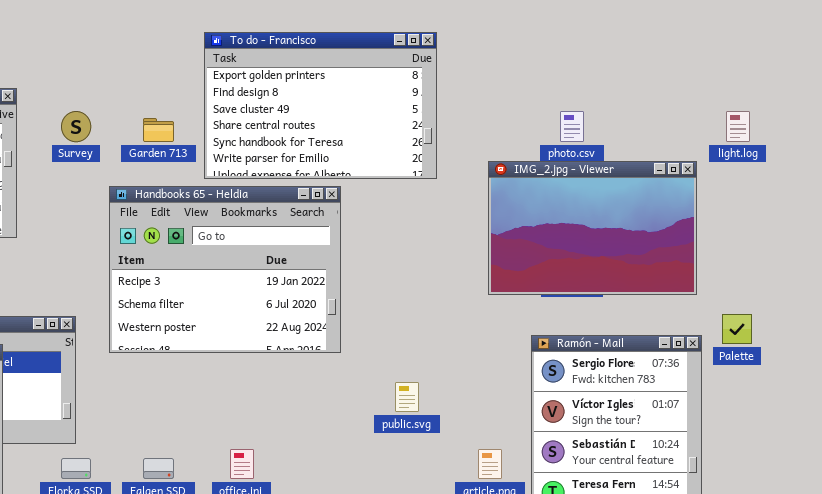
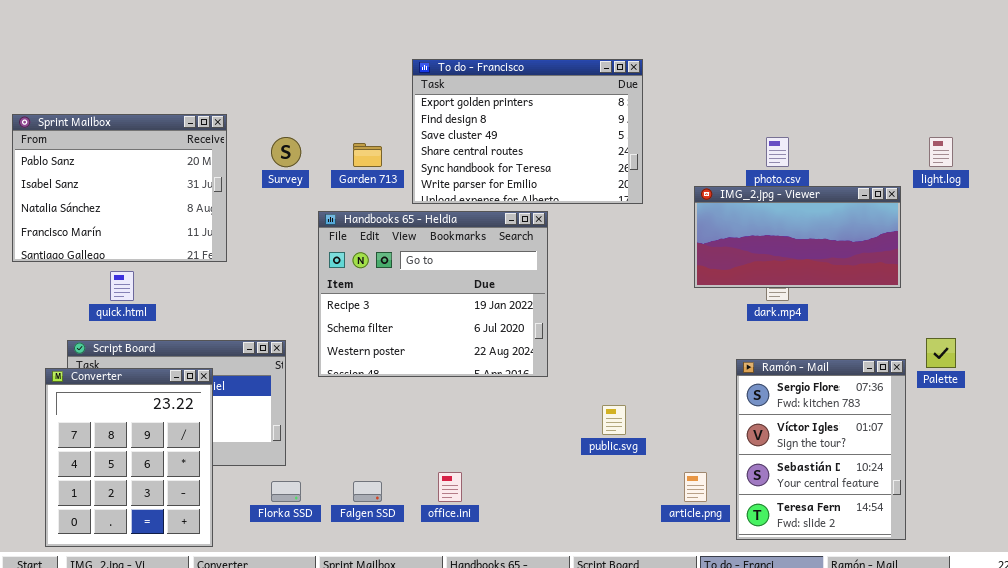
IMG_2.jpg - Viewer: [488,161,697,295] -> [694,186,901,288], resized

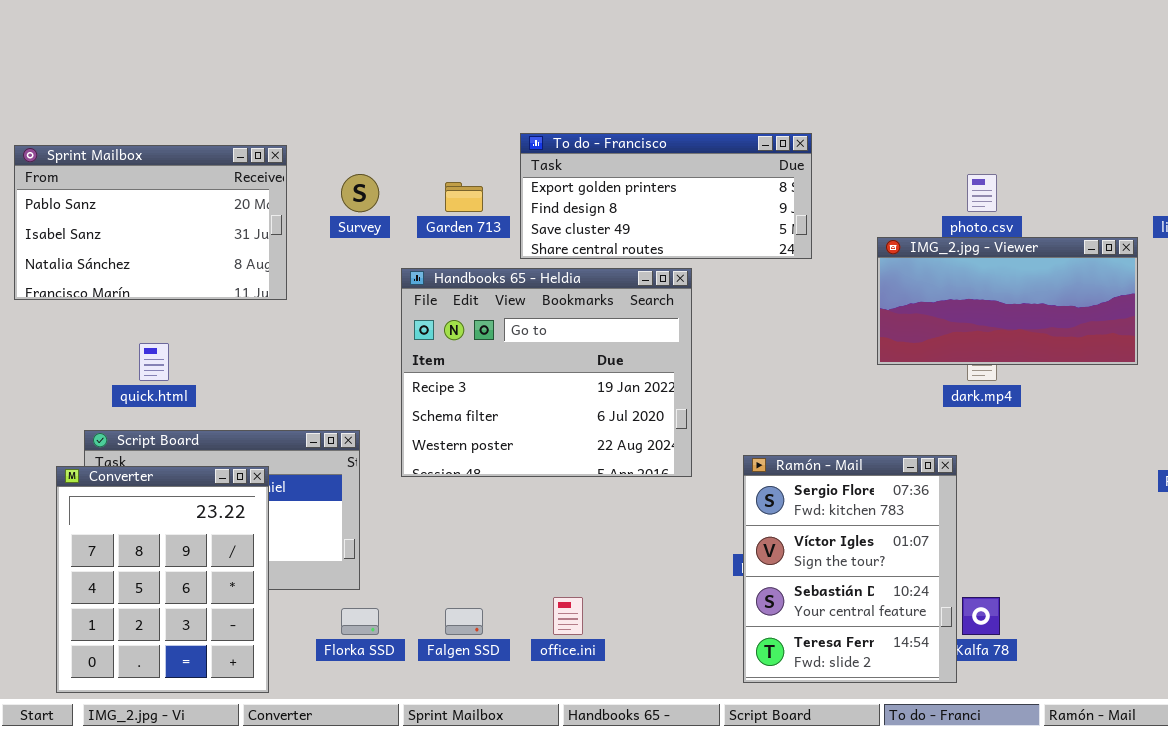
To do - Francisco: [412,59,643,204] -> [520,133,812,259], resized
Sprint Mailbox: [12,114,227,262] -> [14,145,287,300], resized
Ramón - Mail: [736,359,906,540] -> [743,455,957,683], moved

